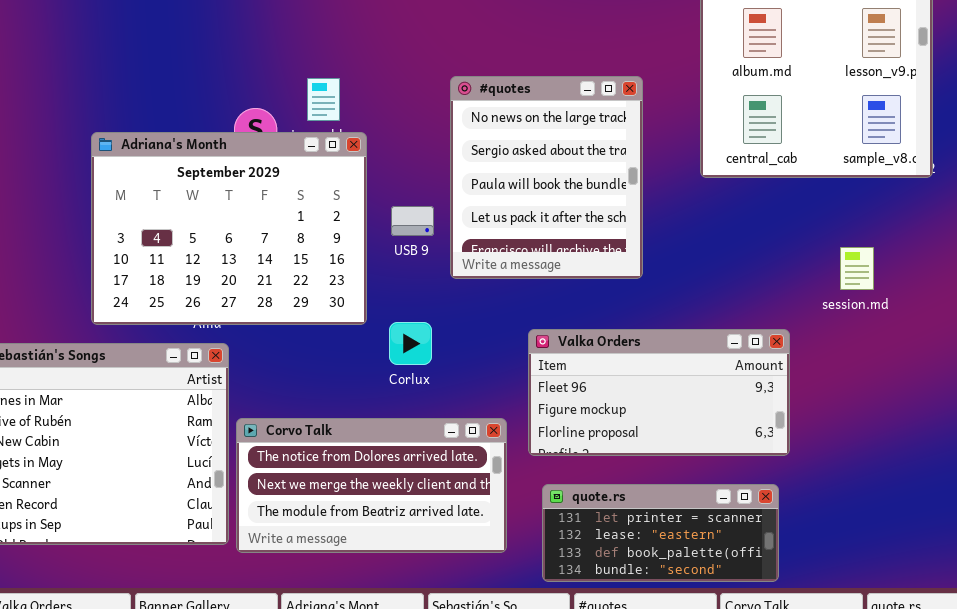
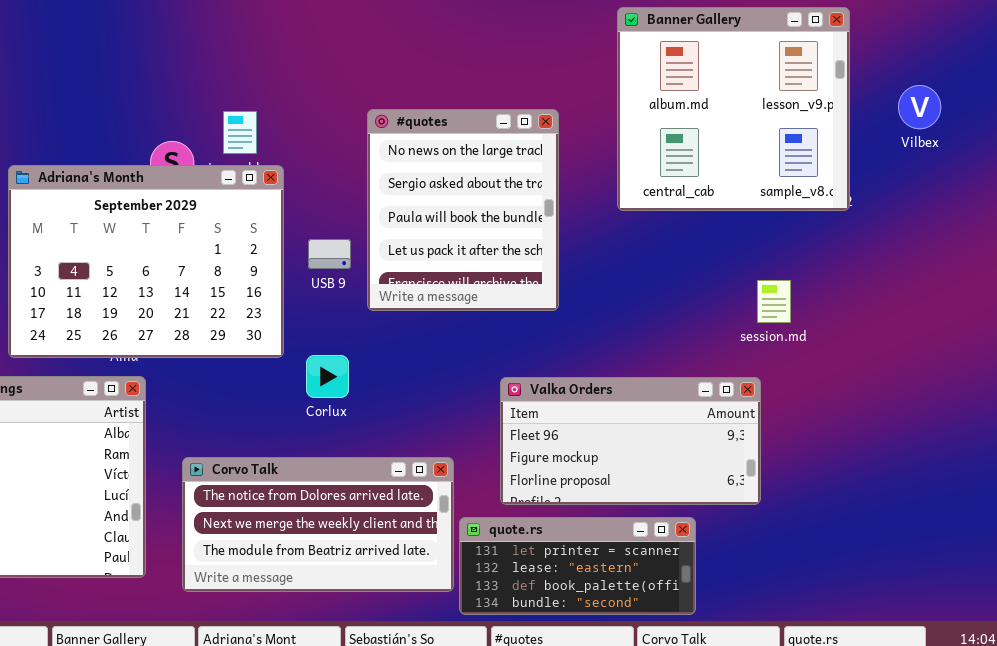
Valka Orders: [528,329,790,456] -> [500,377,761,505], moved
Corvo Talk: [236,418,507,553] -> [182,457,454,592], moved

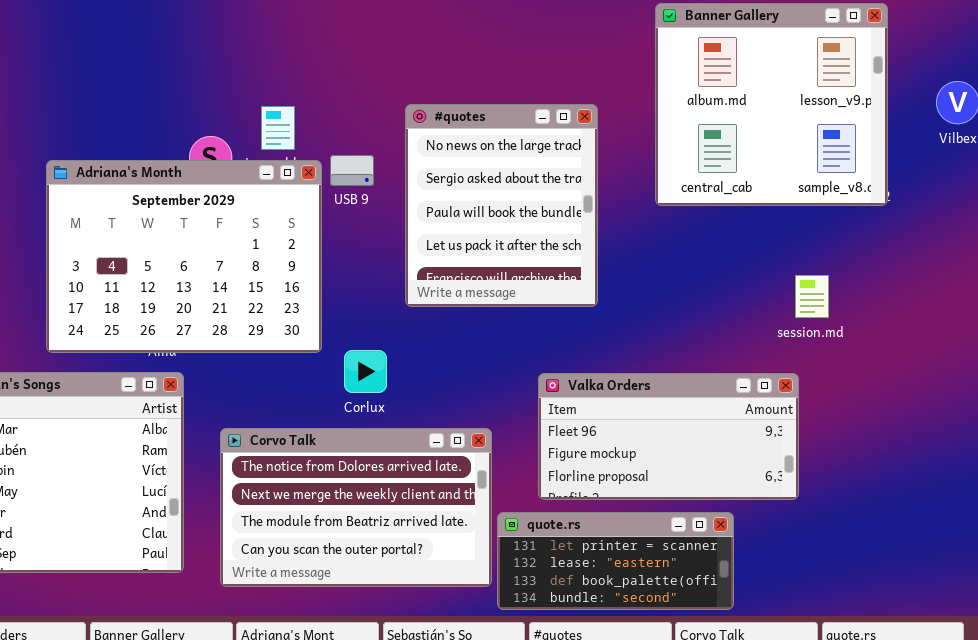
USB 9: [308,239,351,269] -> [330,155,374,186], moved
Corvo Talk: [182,457,454,592] -> [220,428,492,587], resized

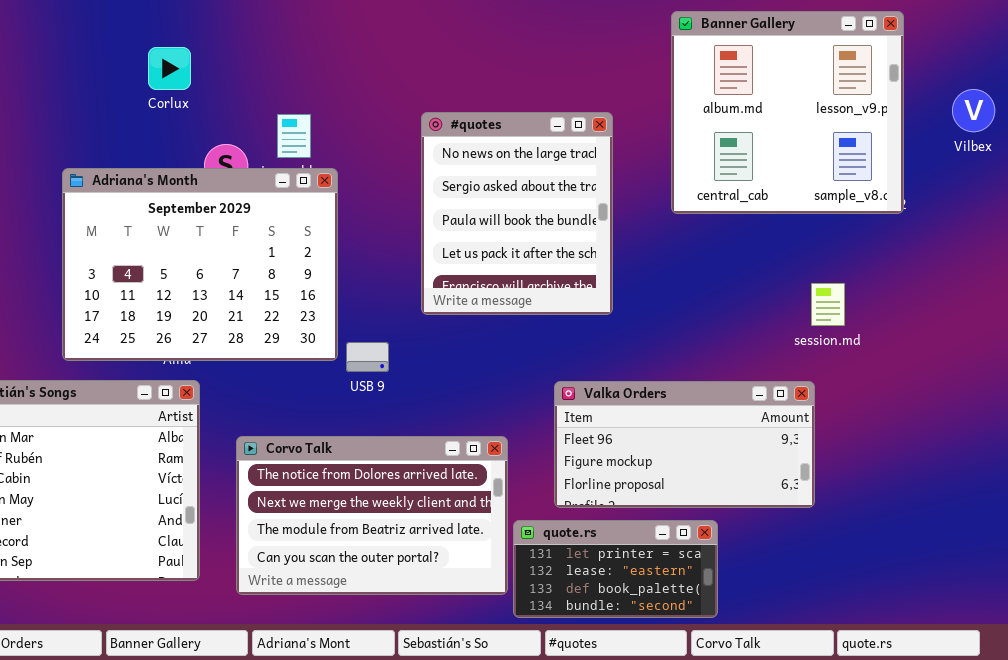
USB 9: [330,155,374,186] -> [346,342,389,372], moved
Corlux: [344,350,387,393] -> [148,47,191,90], moved
quote.rs: [497,512,734,610] -> [513,520,718,618], resized

